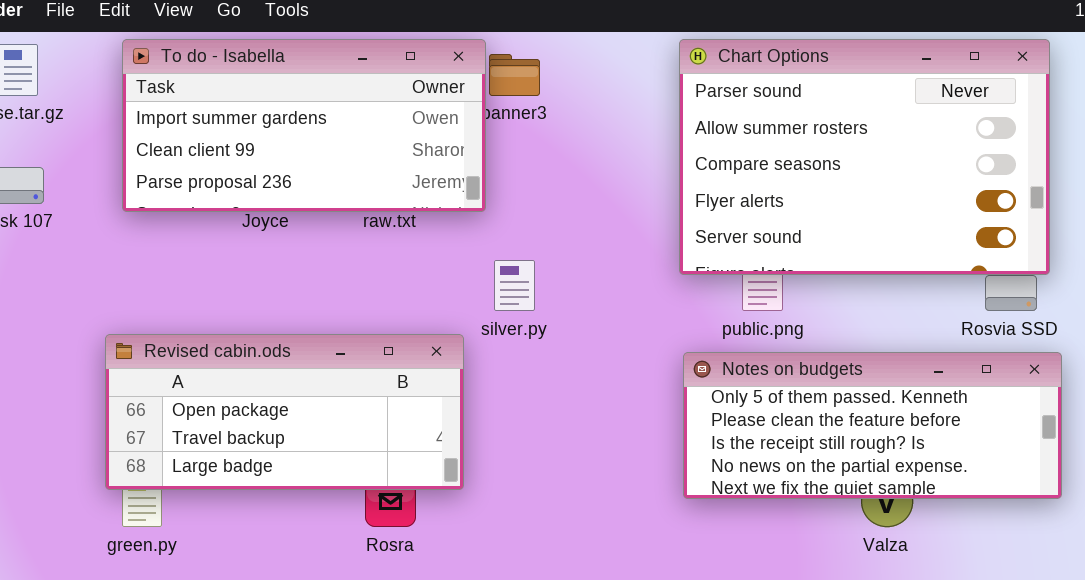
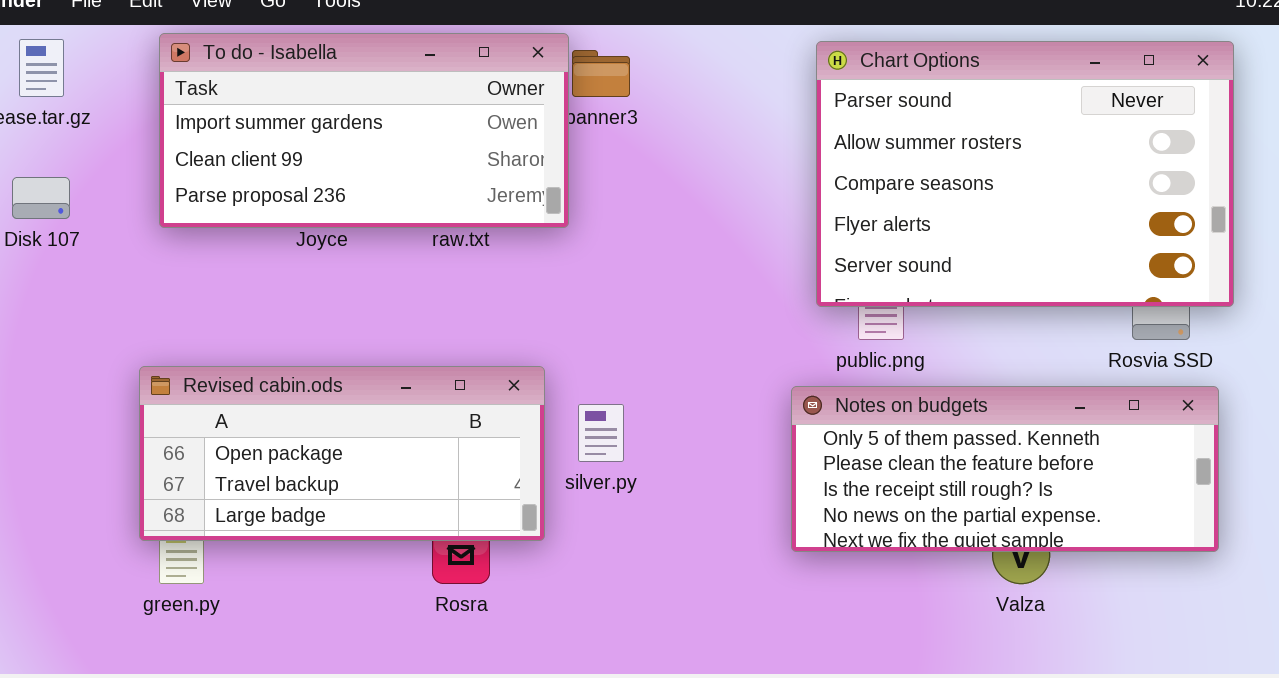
Chart Options: [679,39,1050,275] -> [816,41,1234,307], moved
silver.py: [494,260,535,311] -> [578,404,624,462], moved

